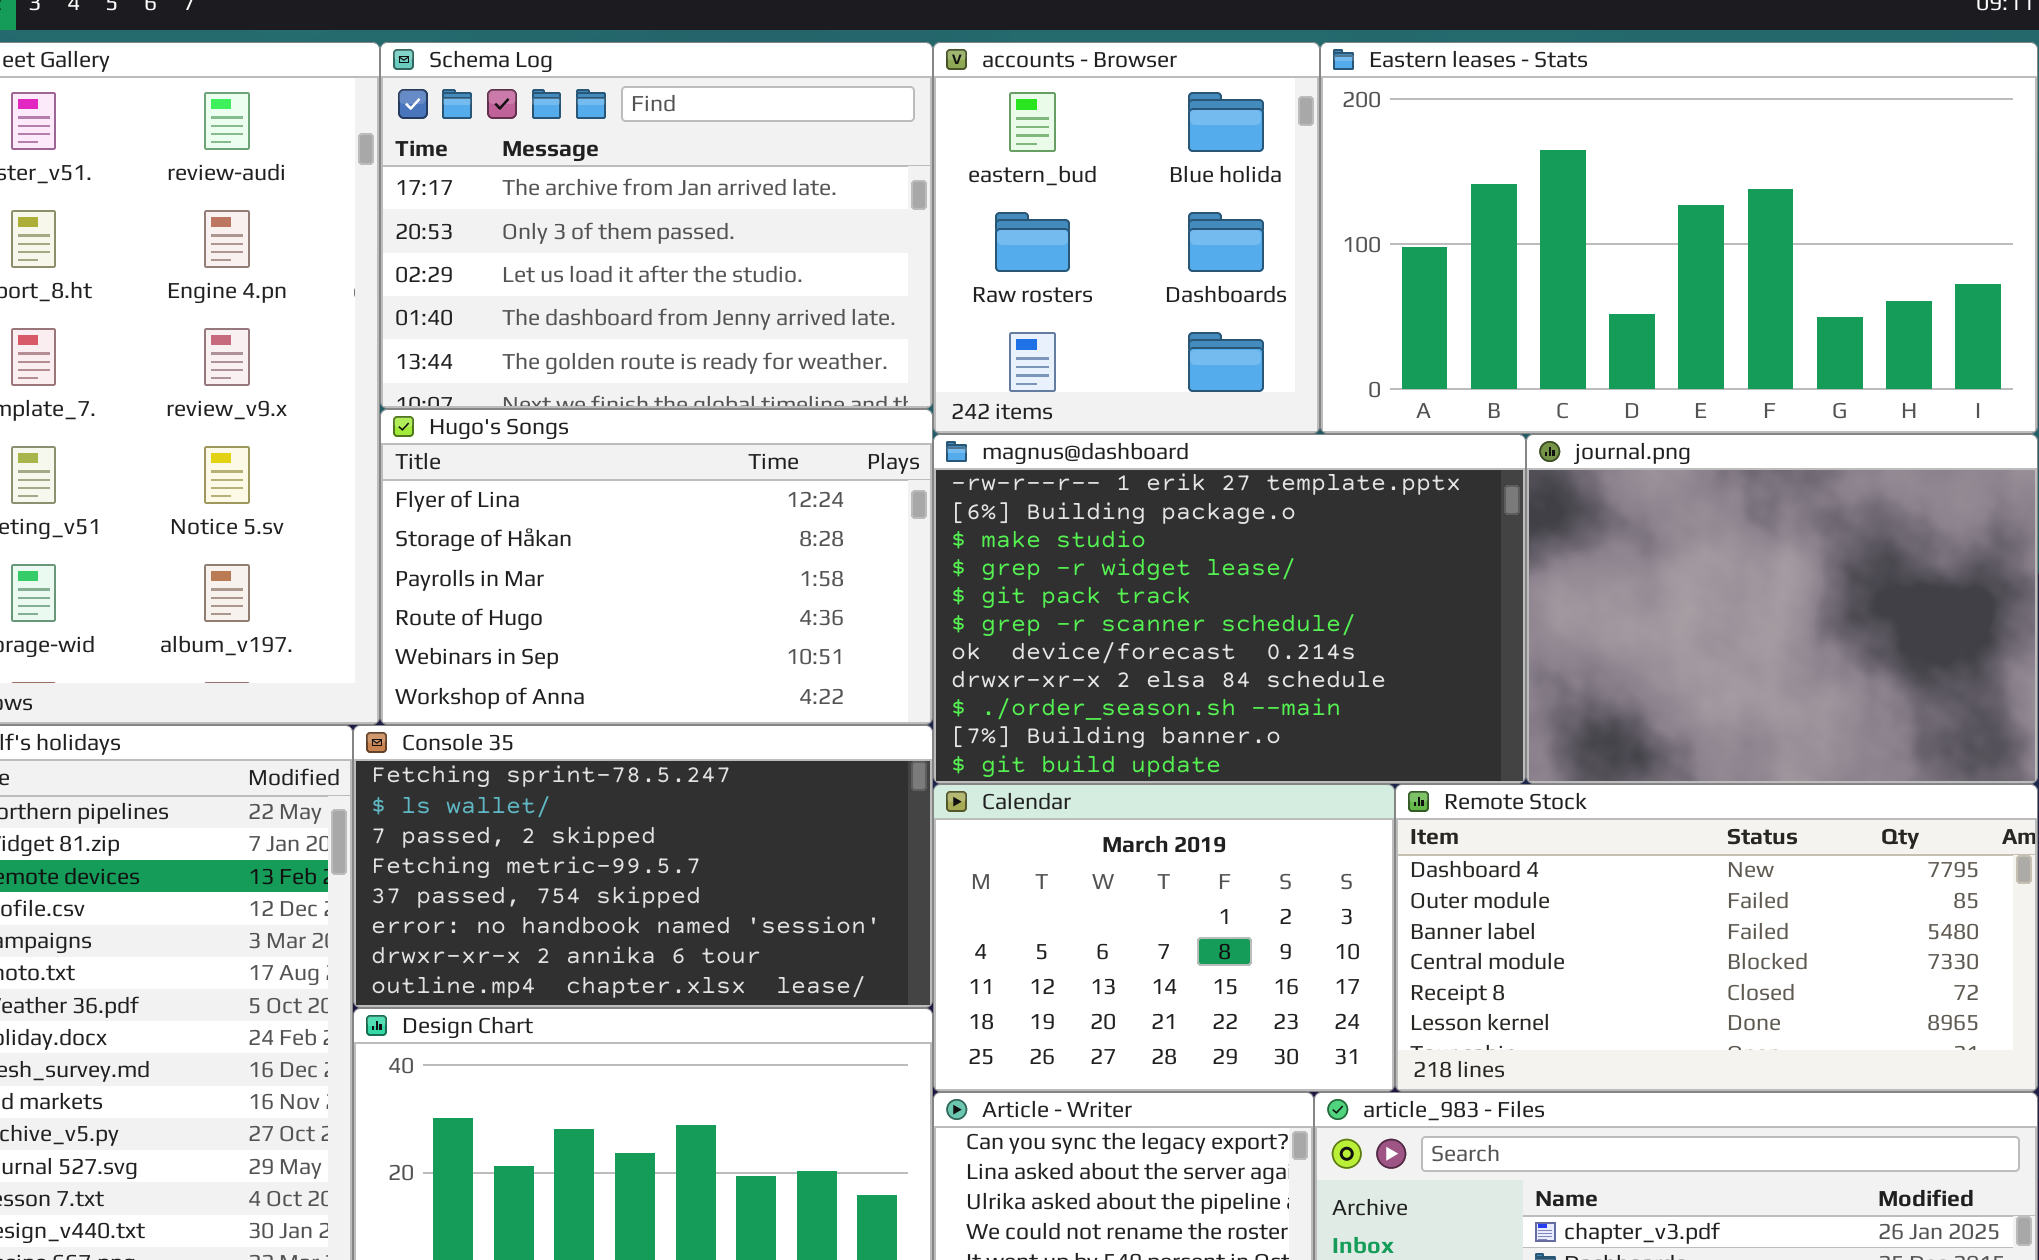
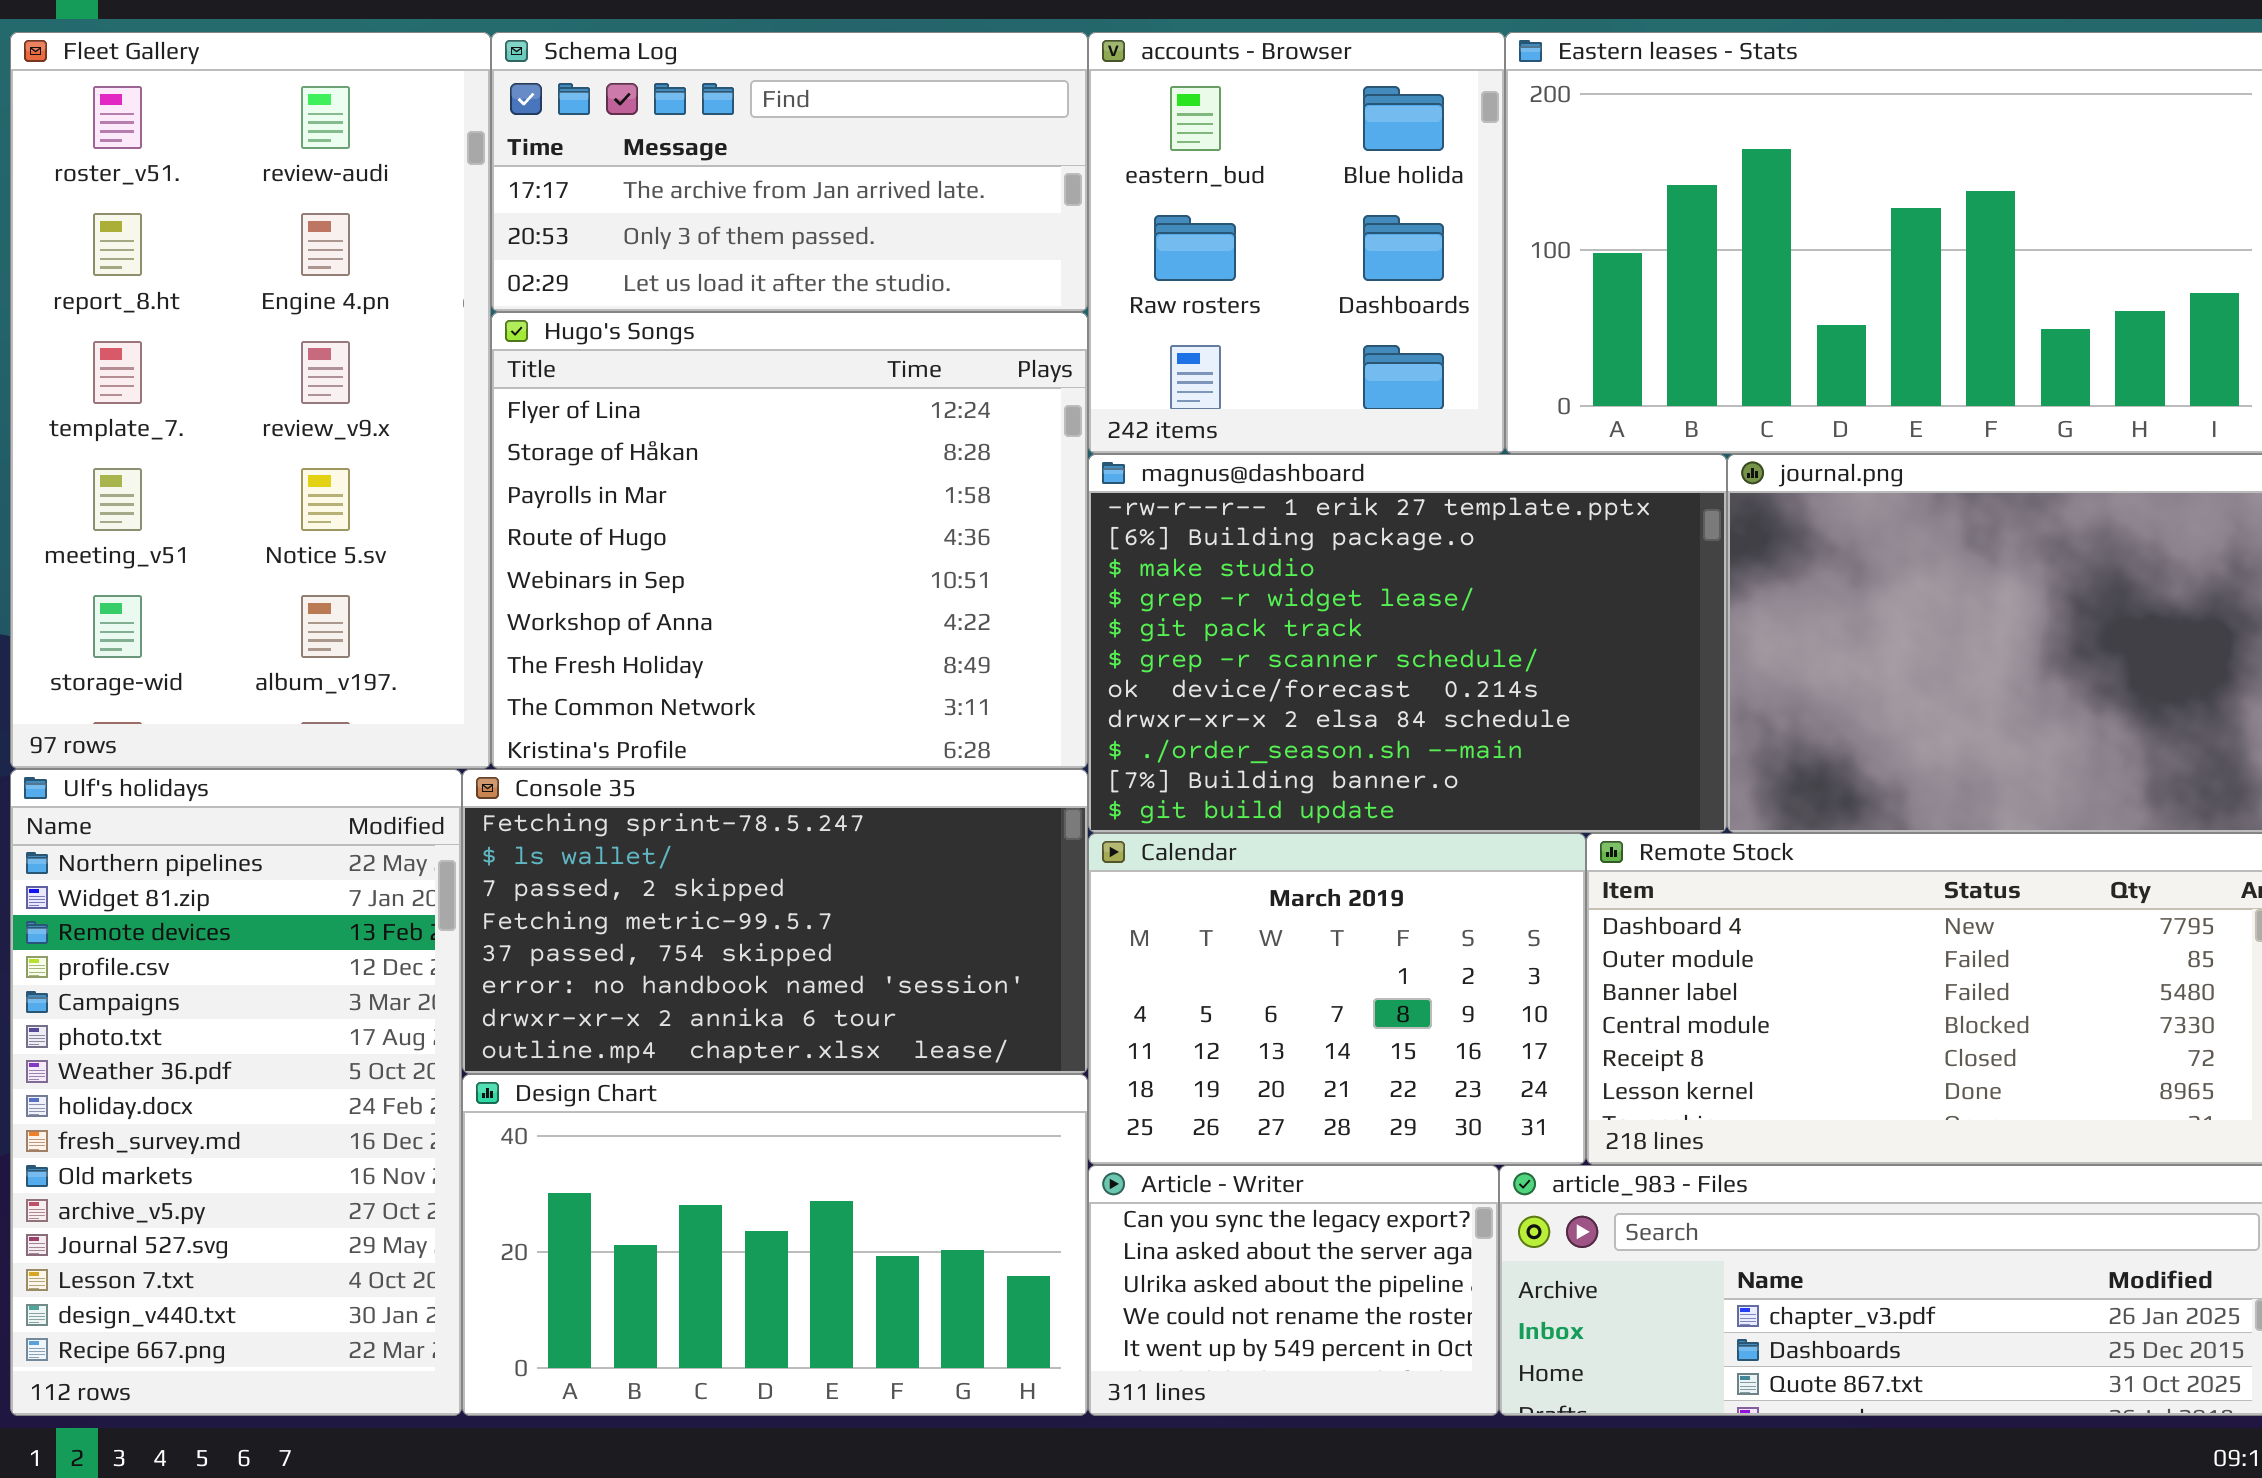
Schema Log: [380,42,933,409] -> [491,32,1088,312], resized
Hugo's Songs: [380,409,933,725] -> [491,312,1088,769], resized

